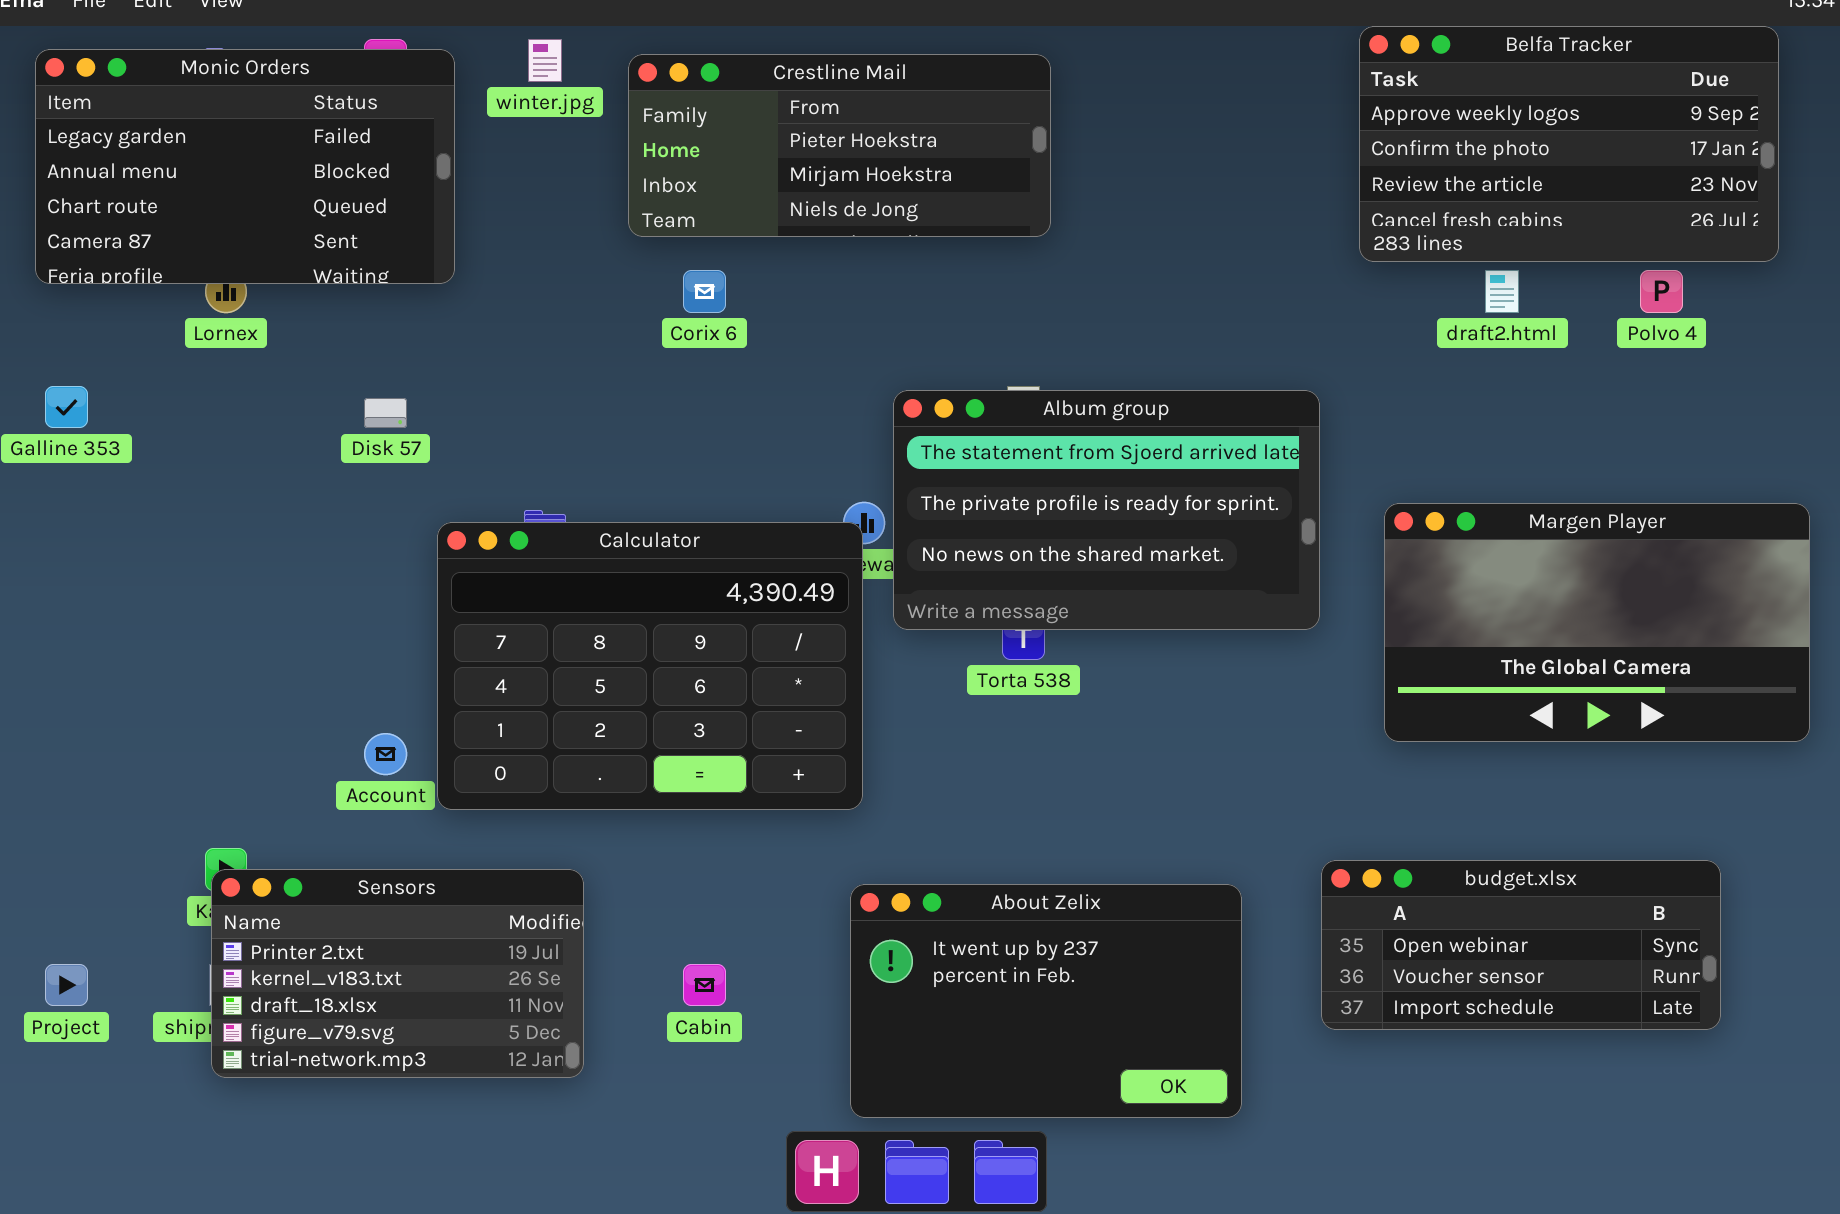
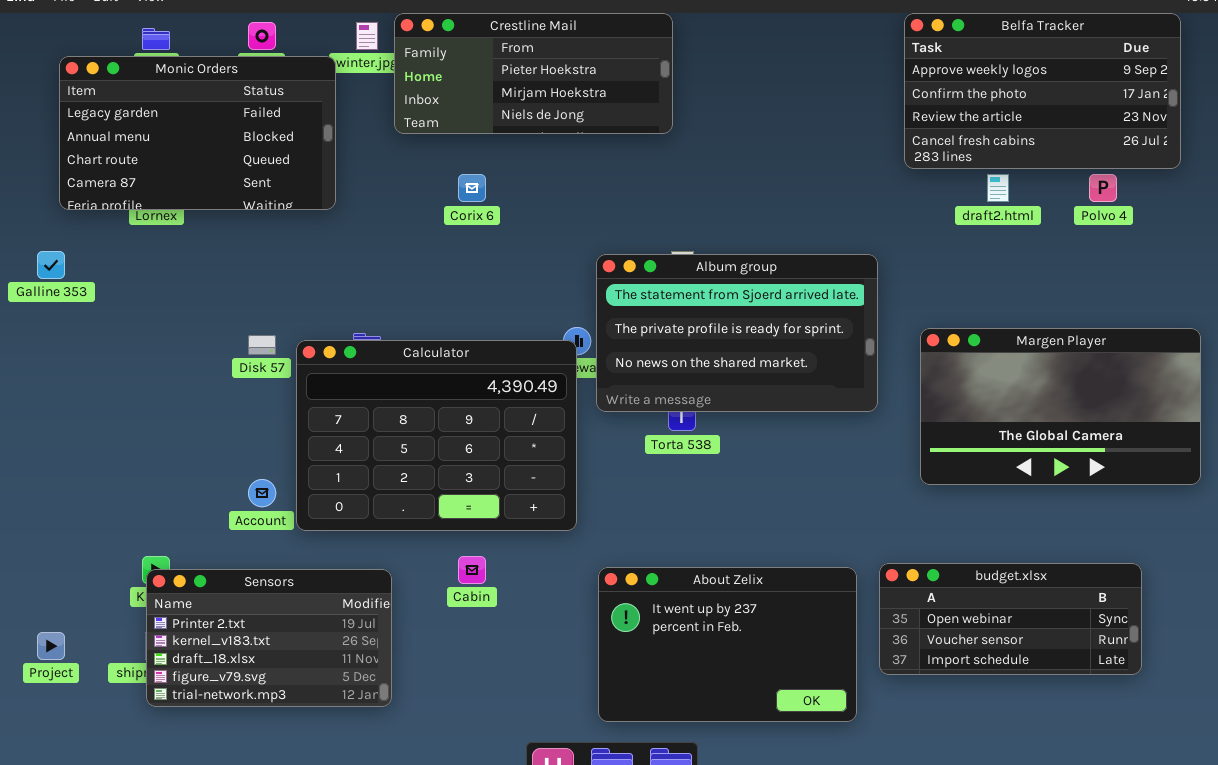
Monic Orders: [35,49,455,284] -> [59,56,336,210], moved
Crestline Mail: [628,54,1051,237] -> [394,13,673,134], moved
Disk 57: [364,398,407,428] -> [248,335,276,355], moved
About Zelix: [850,884,1242,1118] -> [598,567,857,722], moved
Cabin: [683,964,726,1006] -> [458,556,486,584], moved

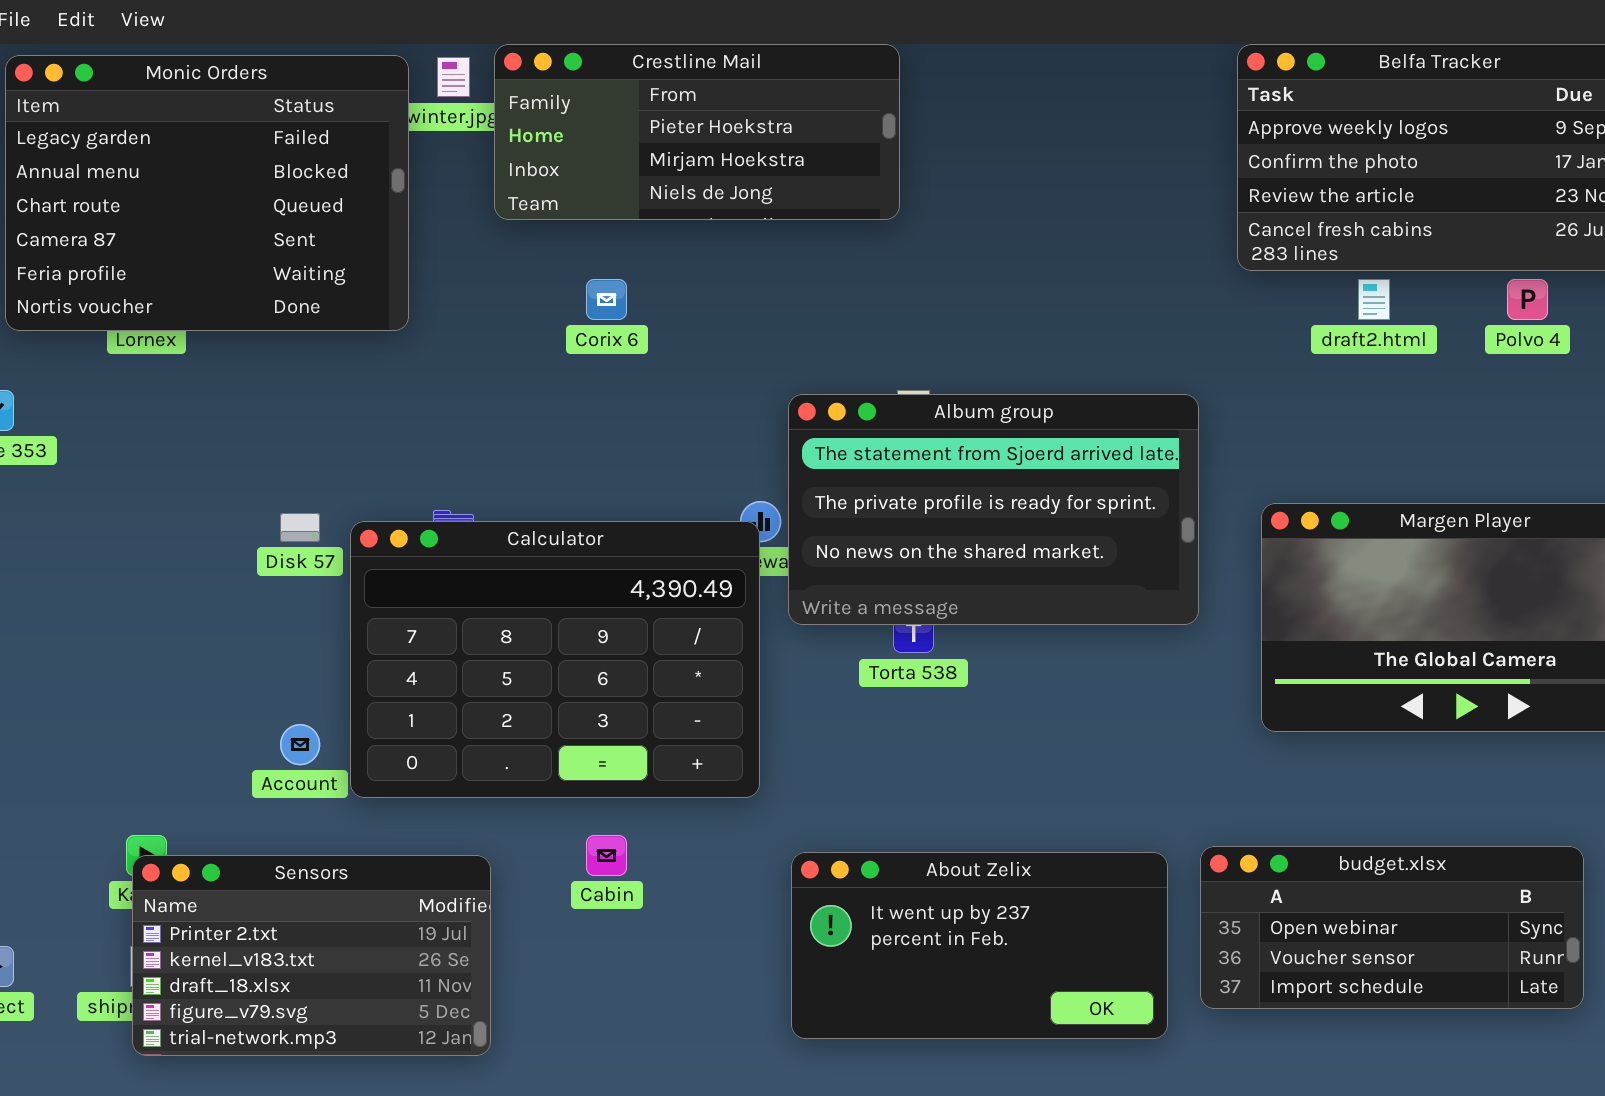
Monic Orders: [59,56,336,210] -> [5,55,409,331], resized
About Zelix: [598,567,857,722] -> [791,852,1168,1039], resized

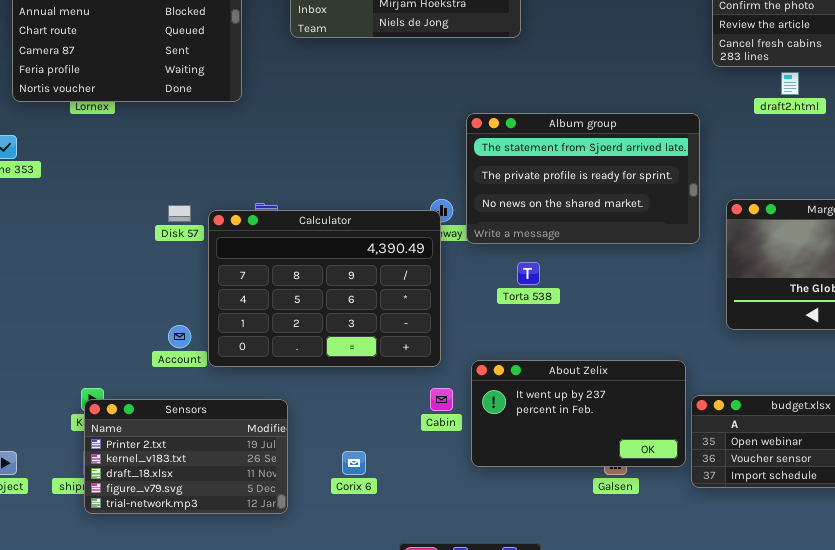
Corix 6: [586,279,627,320] -> [342,451,366,475], moved
Album group: [788,394,1199,625] -> [466,113,700,244], moved
Cabin: [586,835,627,876] -> [430,388,453,411], moved
About Zelix: [791,852,1168,1039] -> [471,360,686,467], moved

